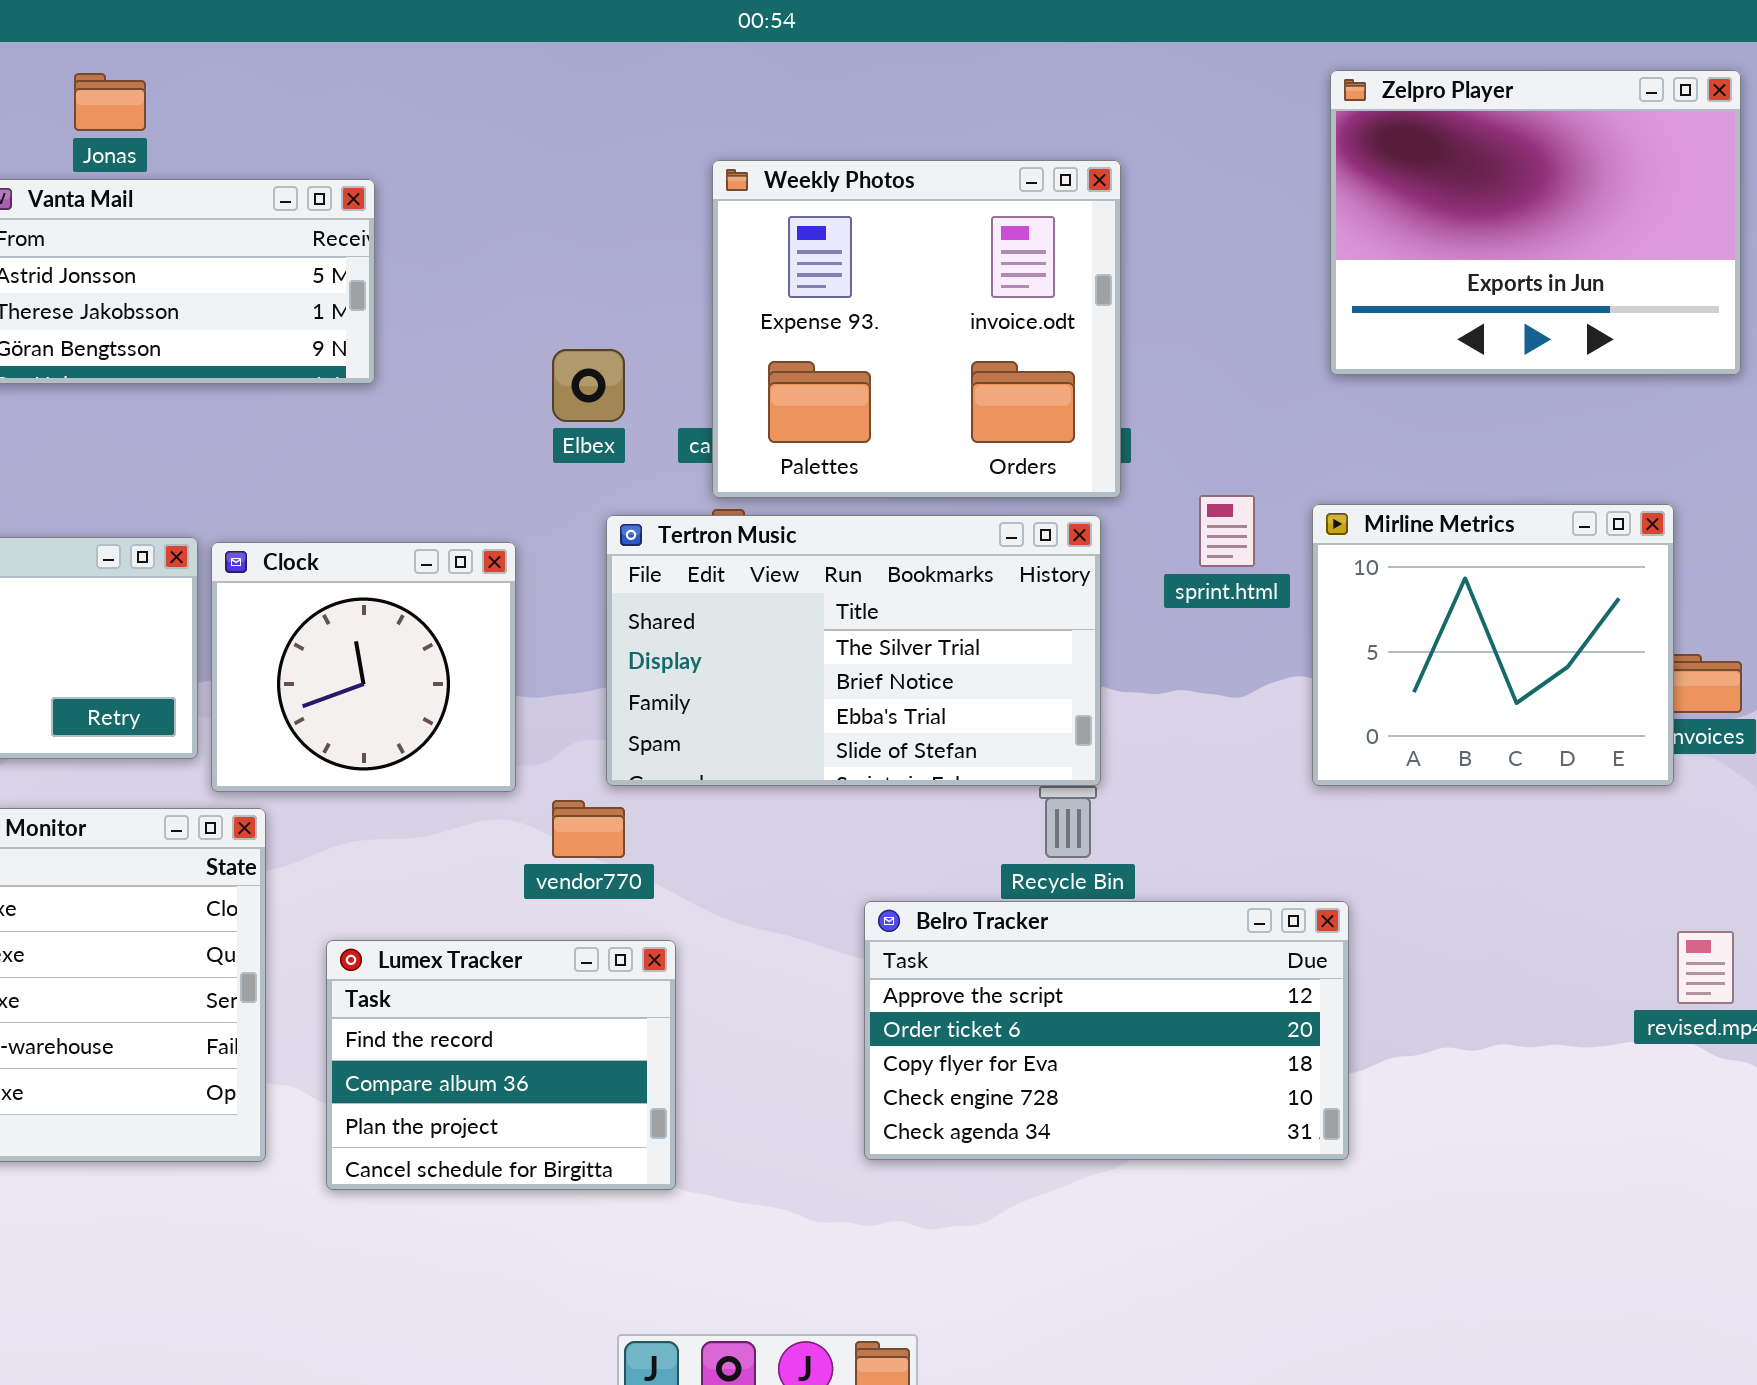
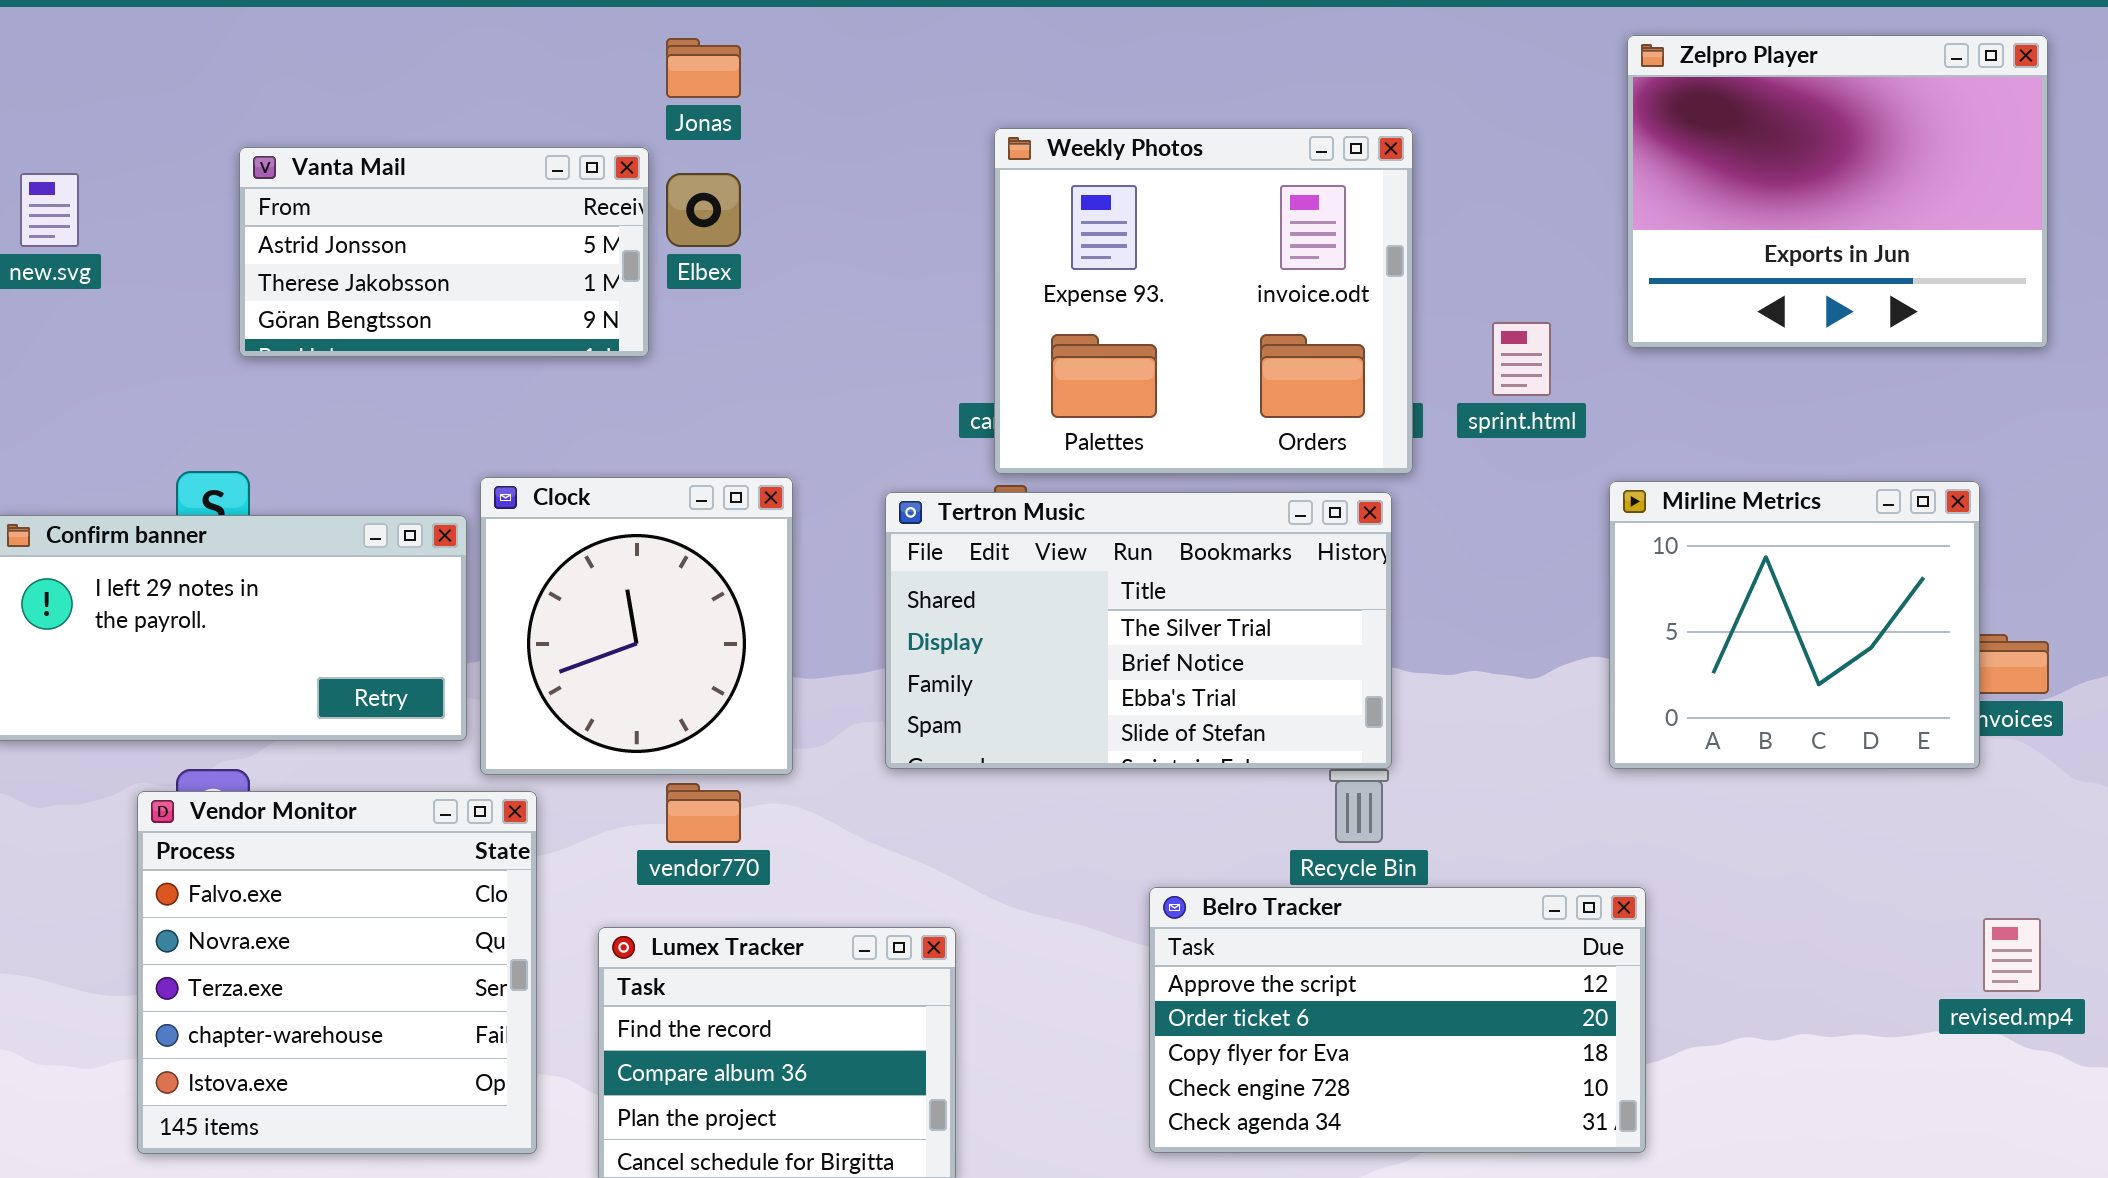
Jonas: [74,73,146,131] -> [666,38,741,98], moved
Elbex: [552,349,625,422] -> [666,173,741,247], moved
sprint.html: [1199,495,1255,567] -> [1492,322,1551,396], moved
Clock: [211,542,516,792] -> [480,477,793,775], resized
vendor770: [552,800,625,858] -> [666,783,741,843], moved

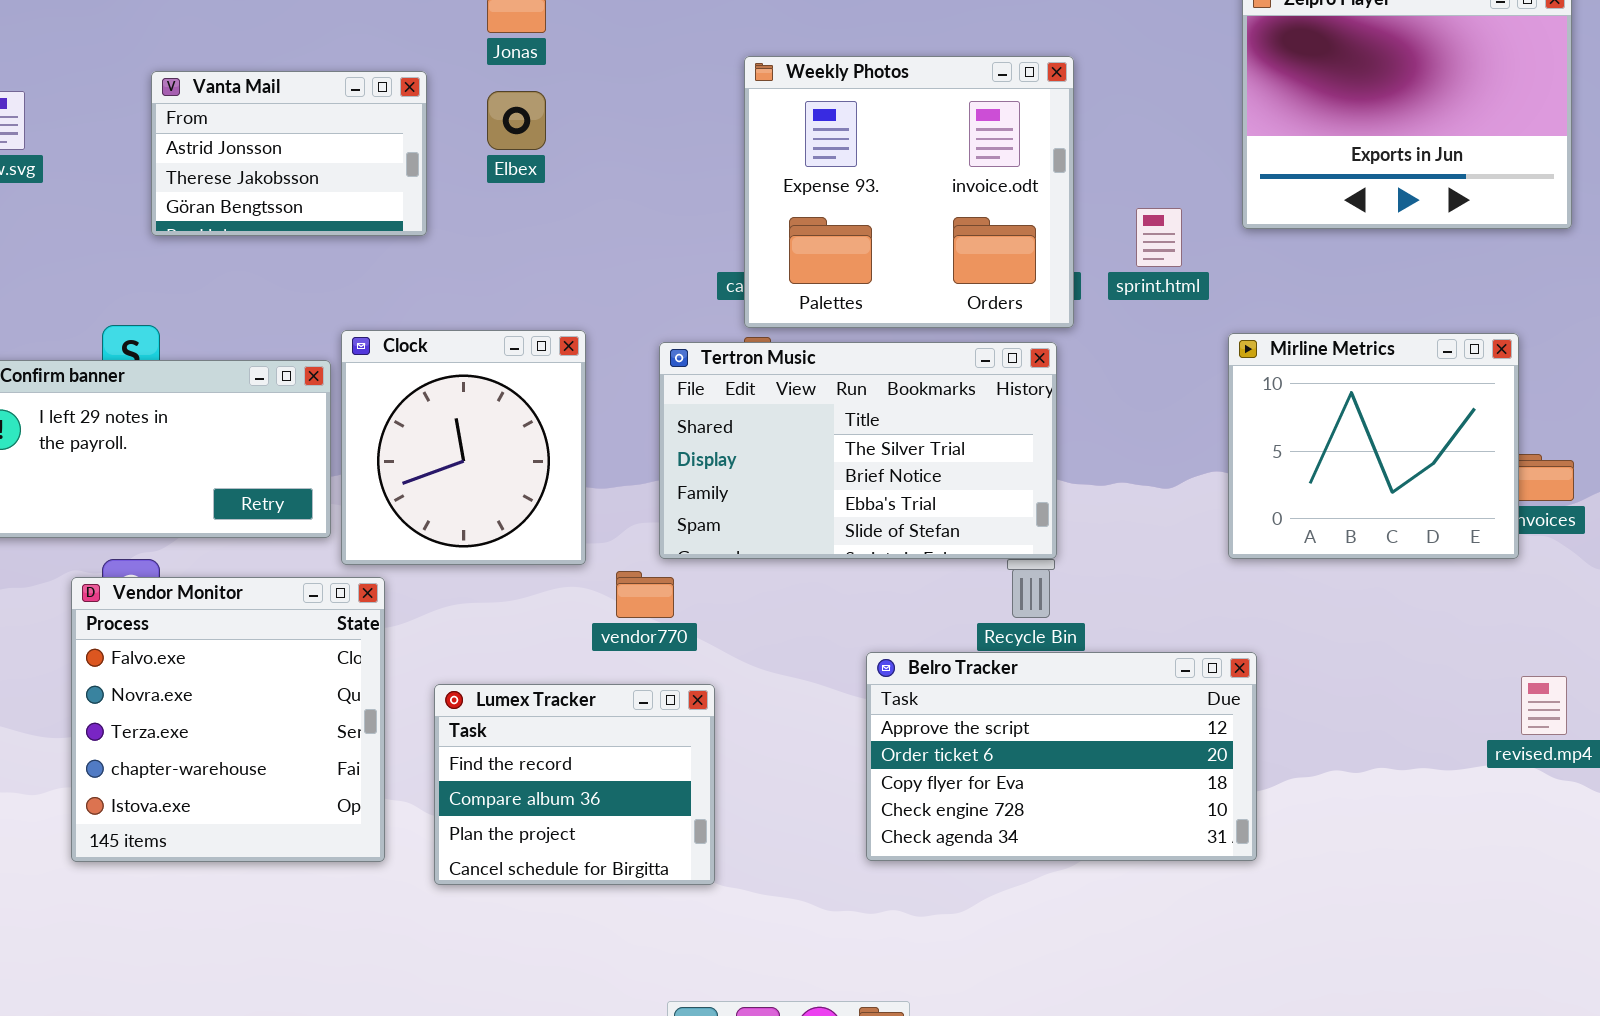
Vanta Mail: [239,147,649,357] -> [151,71,427,236], resized
vendor770: [666,783,741,843] -> [616,571,674,618], moved

